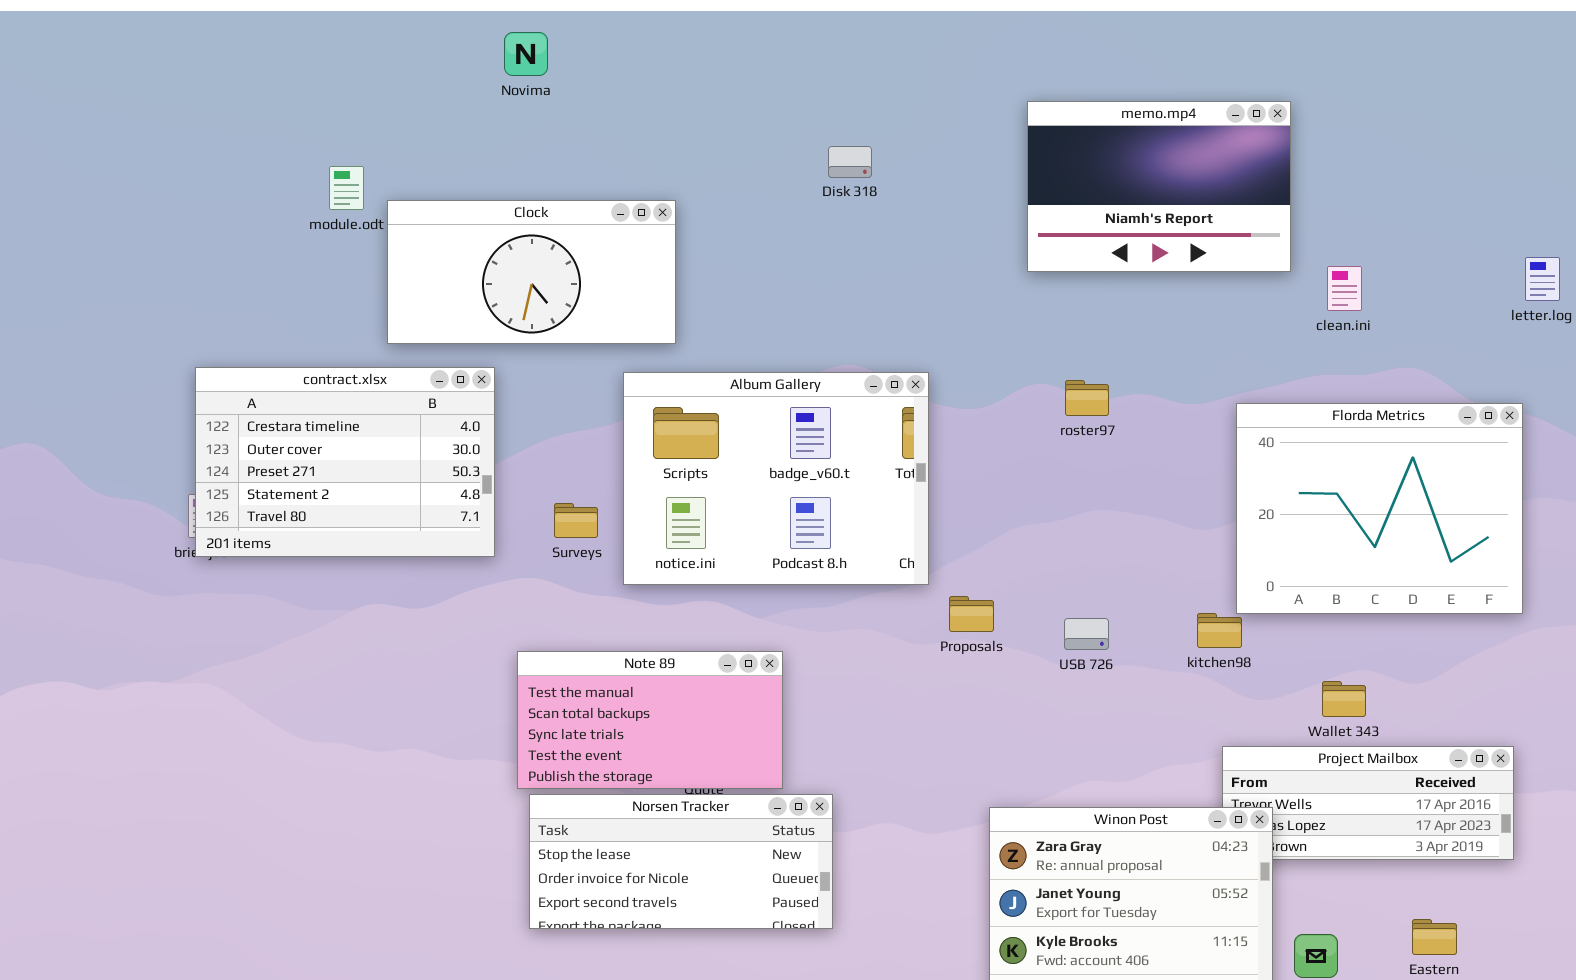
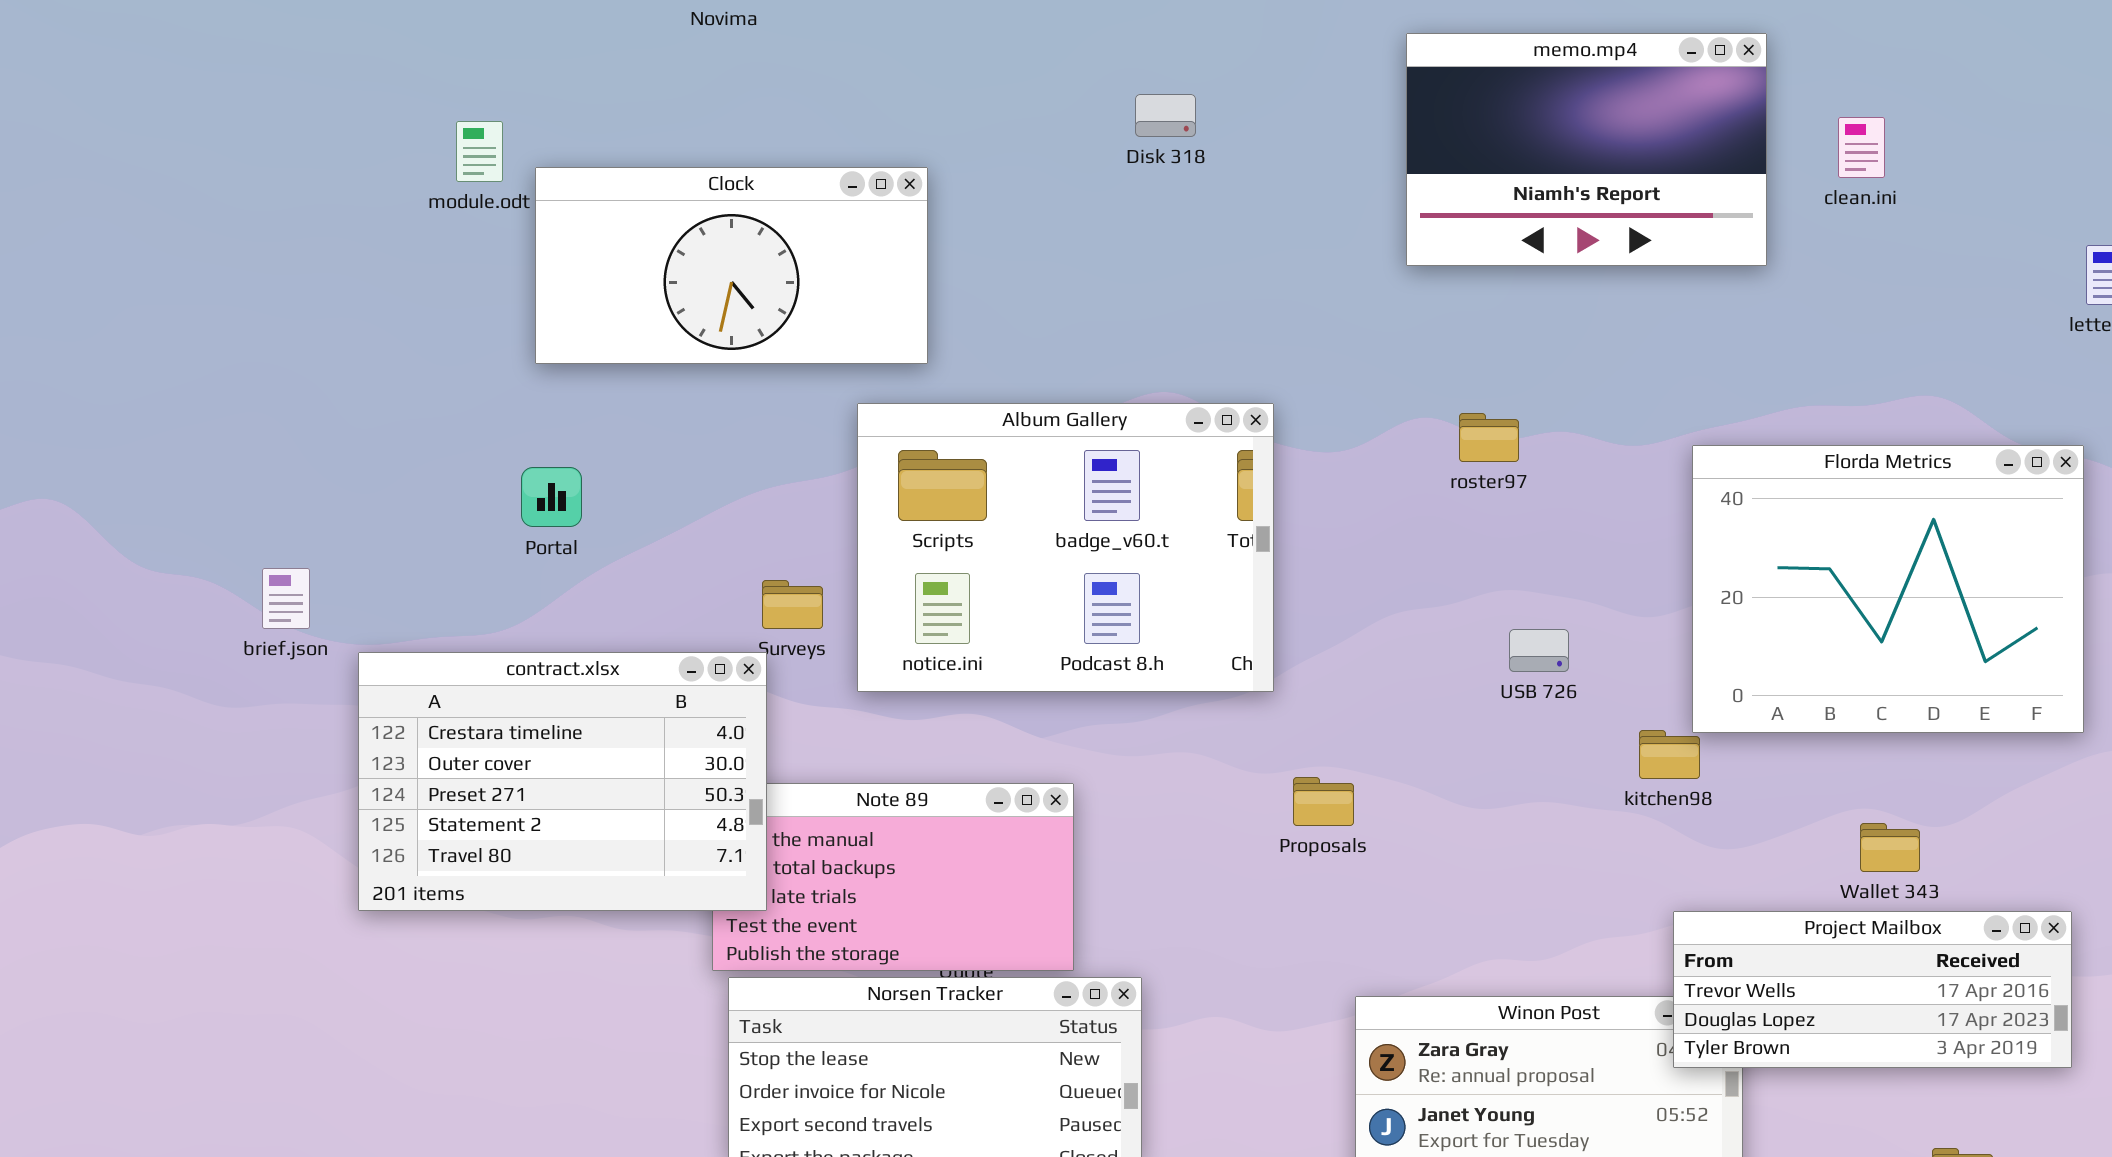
clean.ini: [1327,266,1362,311] -> [1838,117,1885,178], moved
contract.xlsx: [195,367,495,557] -> [358,652,767,911], moved
Proposals: [949,596,994,632] -> [1293,777,1354,826], moved
USB 726: [1064,618,1109,650] -> [1509,629,1569,672], moved
Wallet 343: [1322,681,1366,717] -> [1860,823,1920,872], moved
Project Mailbox: [1222,746,1514,860] -> [1673,911,2072,1068], raised

